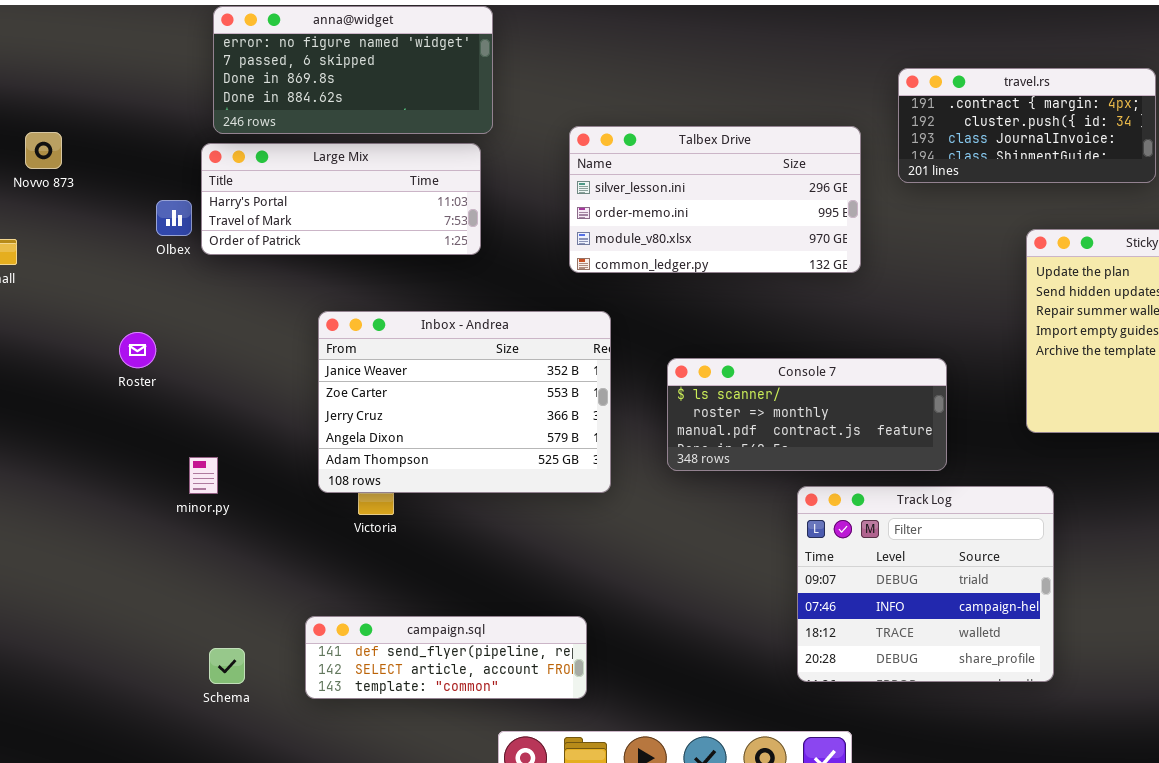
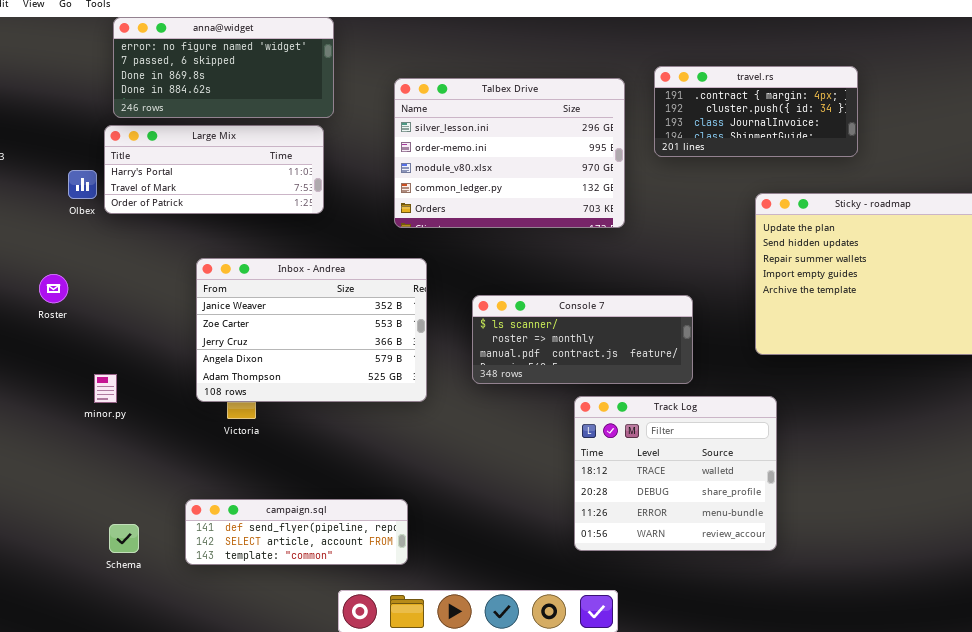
Talbex Drive: [569,126,861,273] -> [394,78,625,228], resized
Track Log: [797,486,1054,682] -> [574,396,777,551], scrolled down 2 rows

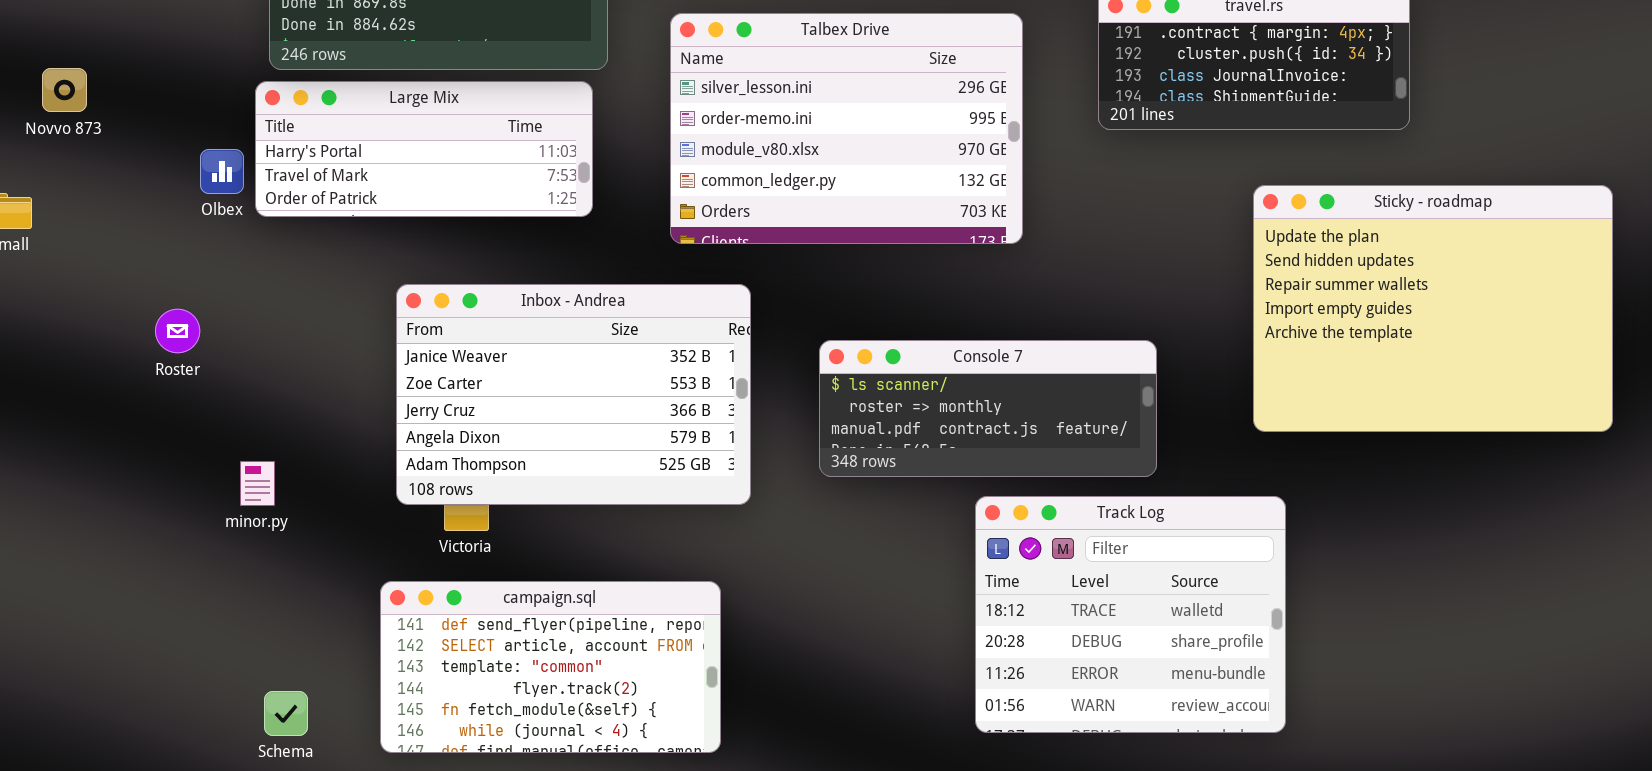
Talbex Drive: [394,78,625,228] -> [670,13,1023,244], moved
campaign.sql: [185,499,408,565] -> [380,581,721,753], resized

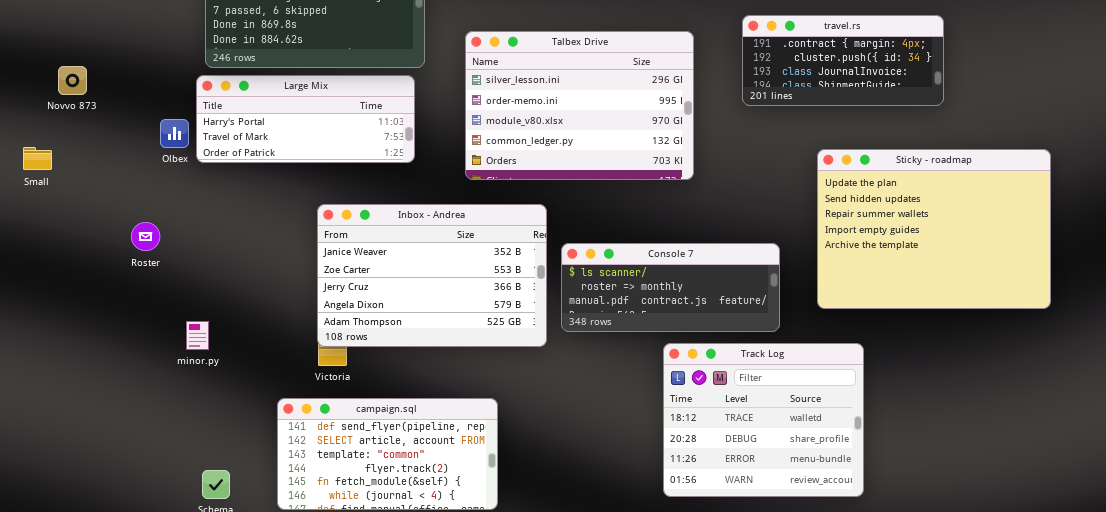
Sticky - roadmap: [1253,185,1613,432] -> [817,149,1051,309], moved
Inbox - Andrea: [396,284,751,505] -> [317,204,547,347], moved

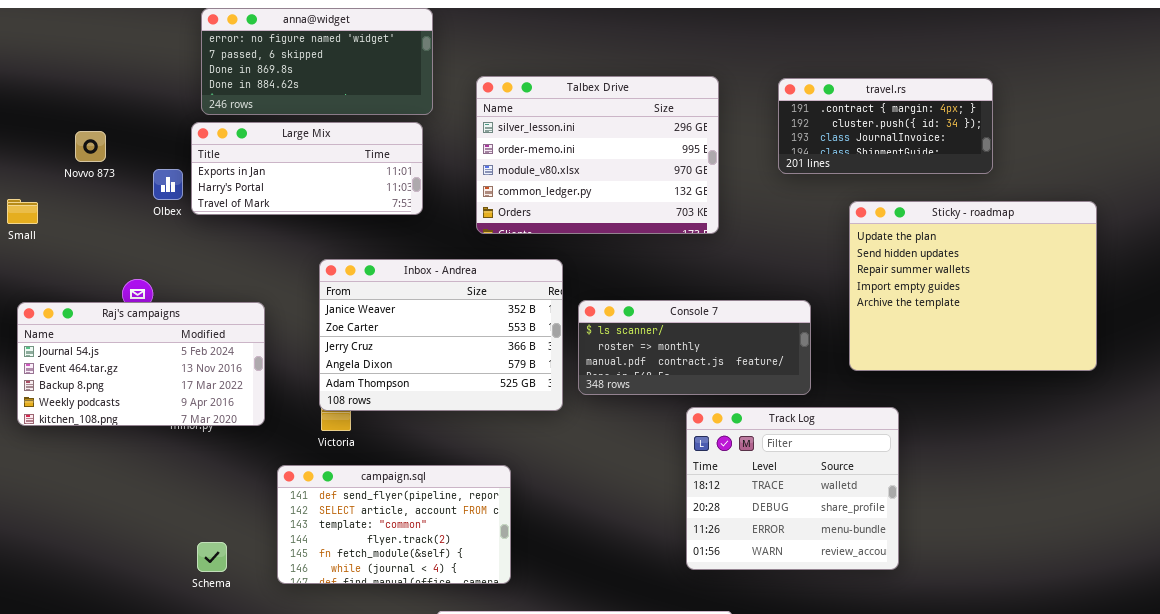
travel.rs: [742,15,944,106] -> [778,78,993,174], moved
Novvo 873: [58,66,87,95] -> [75,131,106,162], moved
Large Mix: [196,75,415,163] -> [191,122,423,215], scrolled up 1 row
Raj's campaigns: none -> [17,302,265,426], opened

